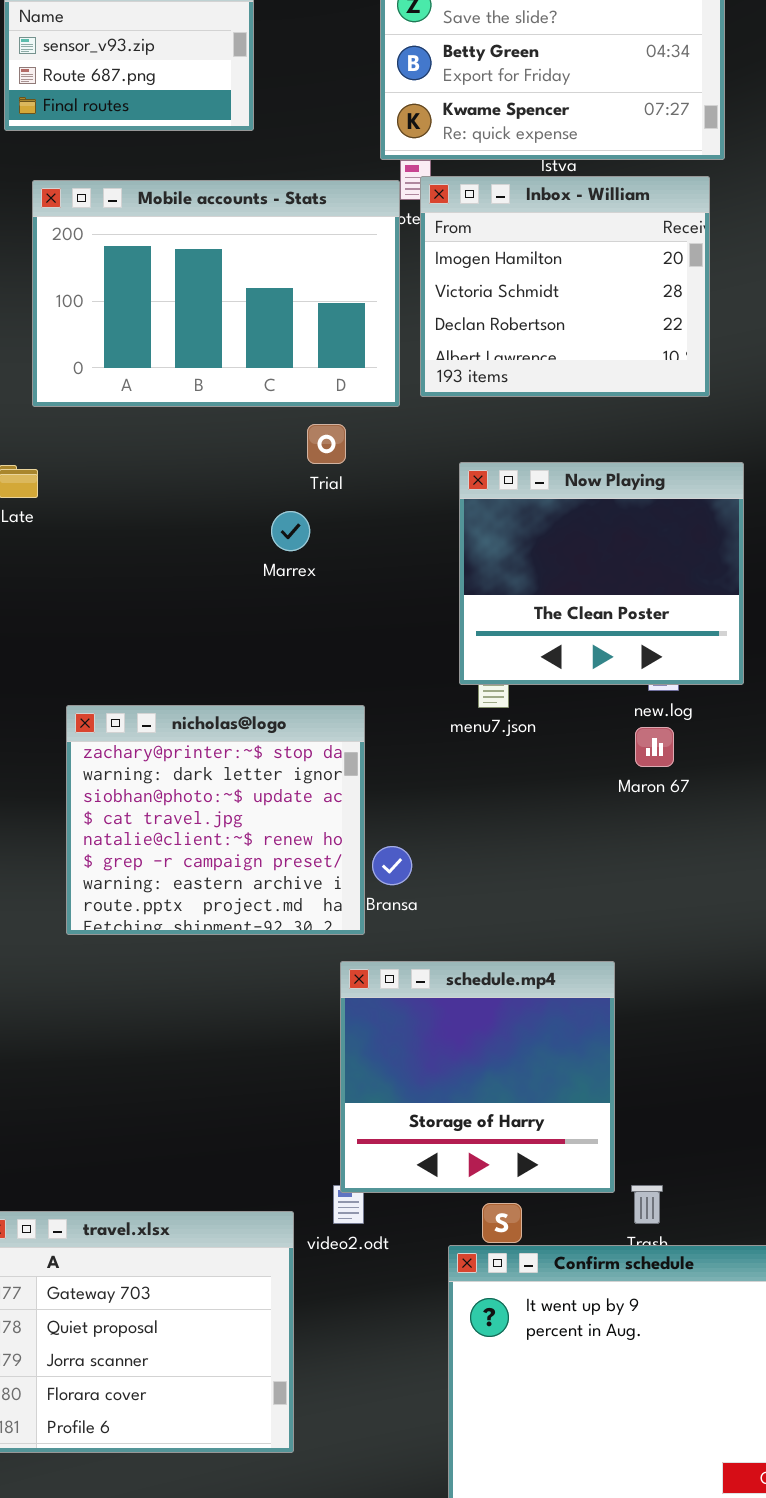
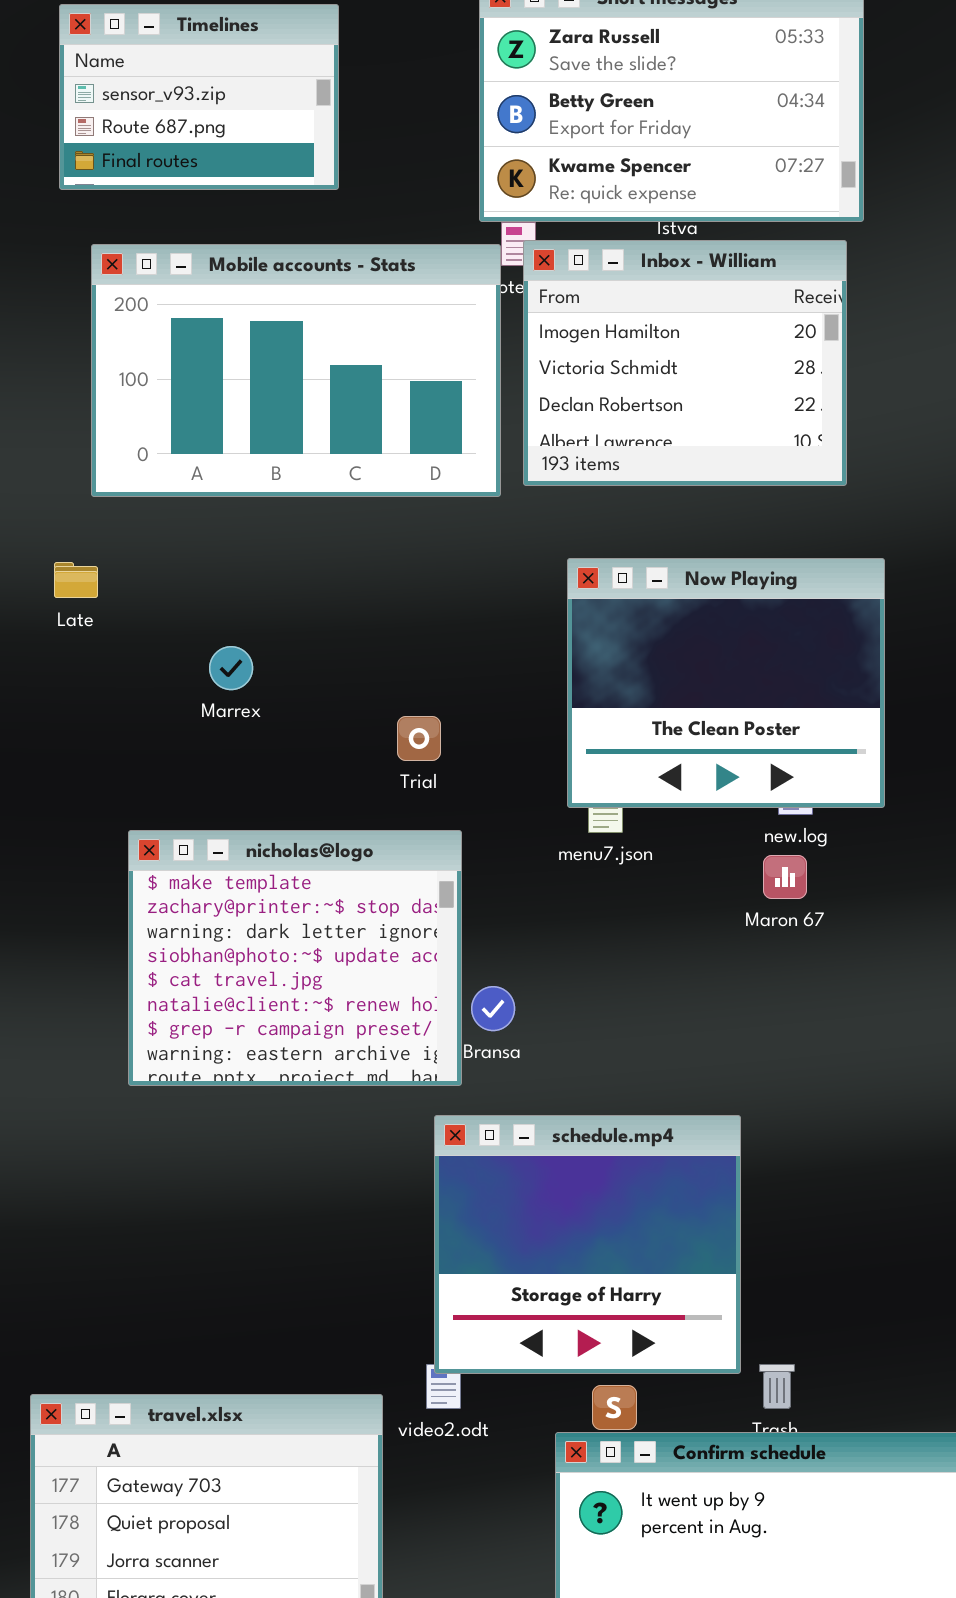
Trial: [307,424,346,464] -> [397,716,441,761], moved
Marrex: [271,511,310,551] -> [209,646,253,690], moved
nicholas@logo: [66,705,365,935] -> [128,830,462,1086], scrolled up 1 row

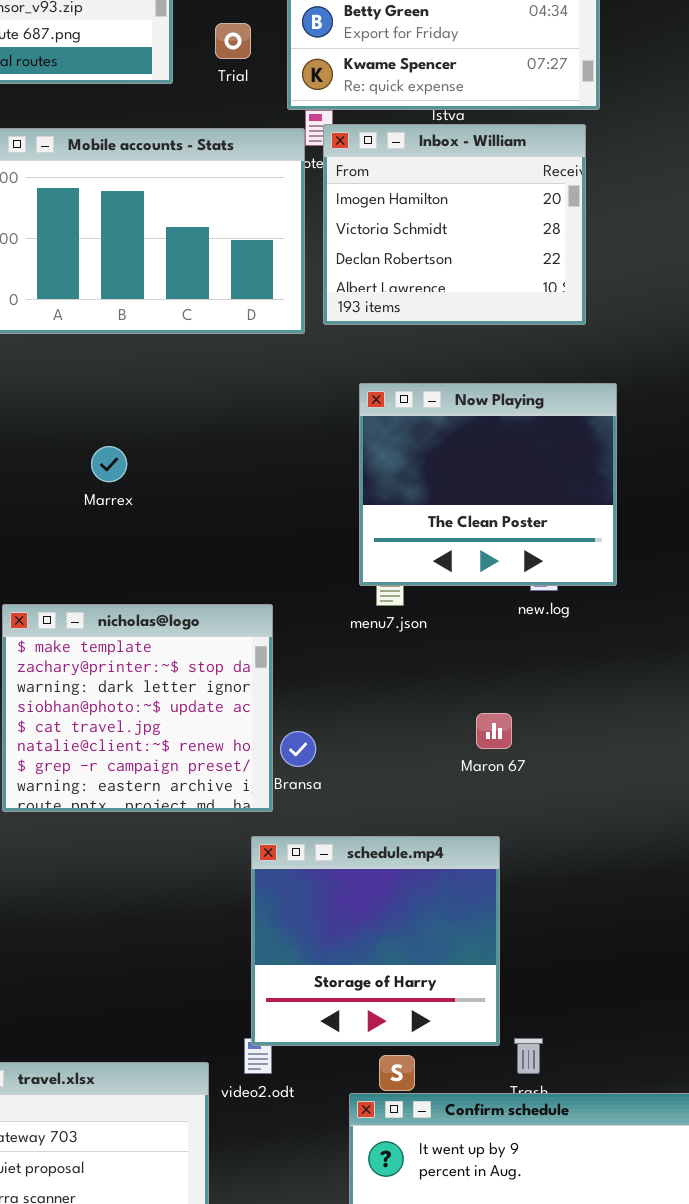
Marrex: [209,646,253,690] -> [91,446,127,482], moved
Trial: [397,716,441,761] -> [215,23,251,59], moved
Maron 67: [763,855,807,899] -> [476,713,512,749], moved

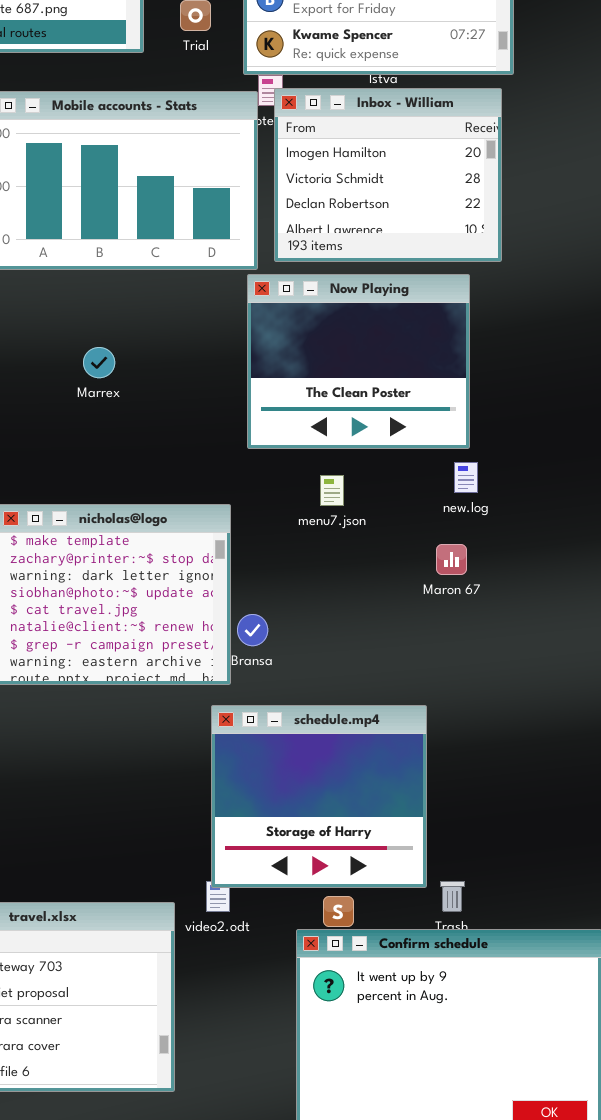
Now Playing: [359,383,617,586] -> [247,274,470,449], moved
Marrex: [91,446,127,482] -> [83,347,115,378], moved
Maron 67: [476,713,512,749] -> [436,544,467,575], moved

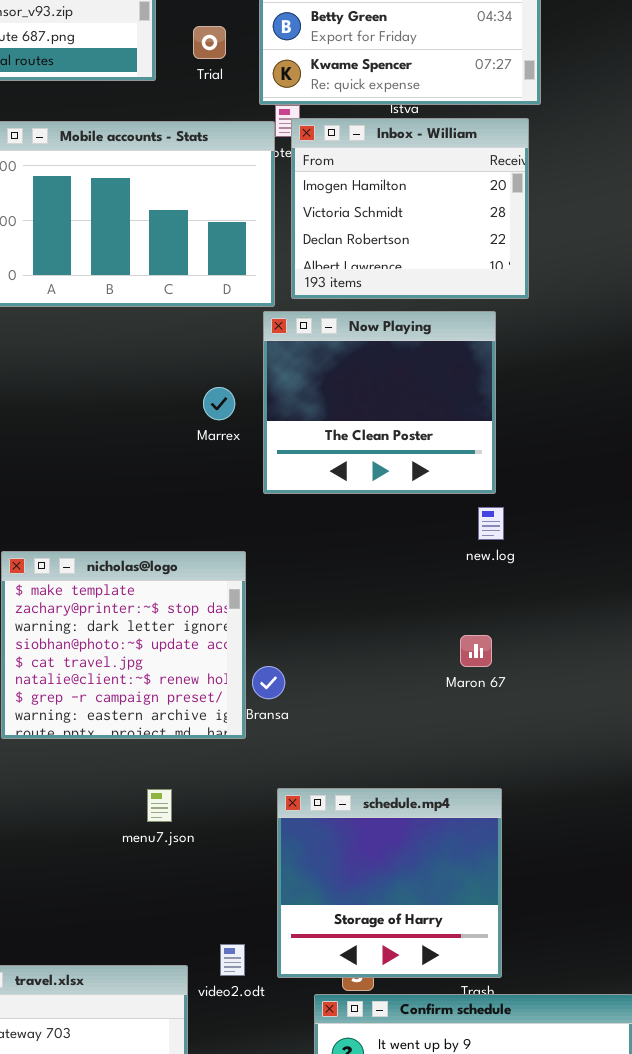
Marrex: [83,347,115,378] -> [203,387,235,420], moved
menu7.json: [320,475,344,506] -> [147,789,172,822], moved
Maron 67: [436,544,467,575] -> [460,635,492,667], moved
schedule.mp4: [211,705,427,888] -> [277,788,502,978], moved

